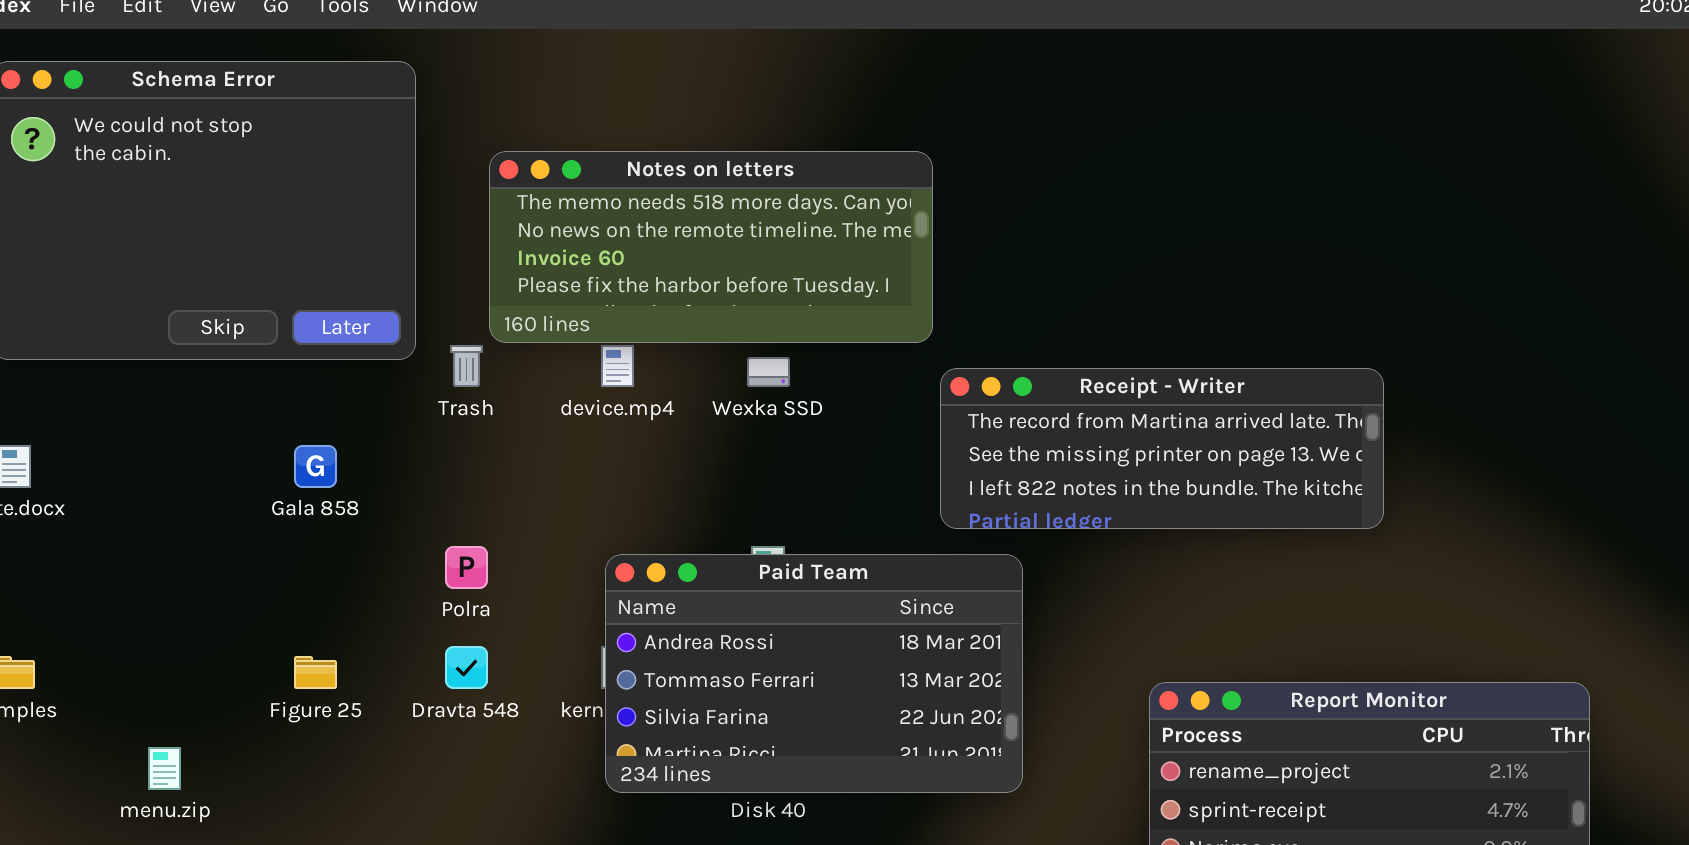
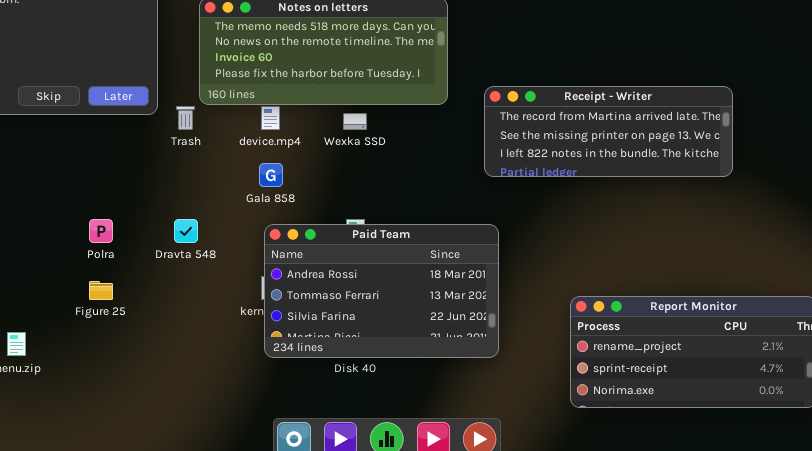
Receipt - Writer: [940,368,1384,529] -> [484,86,733,177], moved
Gala 858: [294,445,337,488] -> [259,163,283,187], moved
Polra: [445,546,488,589] -> [89,219,113,243], moved
Dravta 548: [445,646,488,689] -> [174,219,198,243], moved

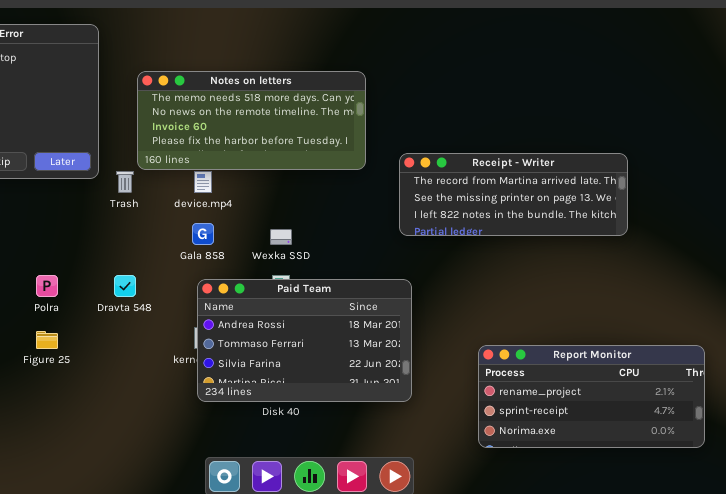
Wexka SSD: [343,113,367,130] -> [270,229,292,245], moved

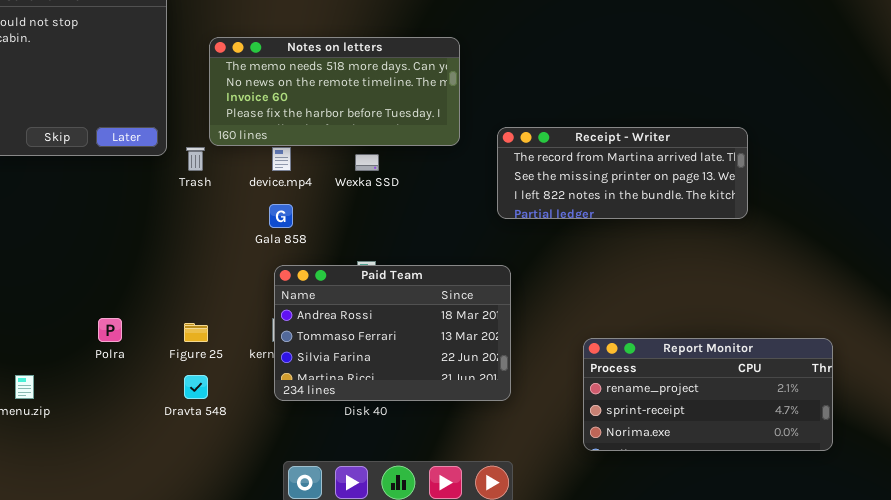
Wexka SSD: [270,229,292,245] -> [355,154,379,171], moved
Polra: [36,275,58,297] -> [98,318,122,342], moved
Dravta 548: [114,275,136,297] -> [184,375,208,399], moved
Figure 25: [36,331,58,349] -> [184,323,208,342], moved

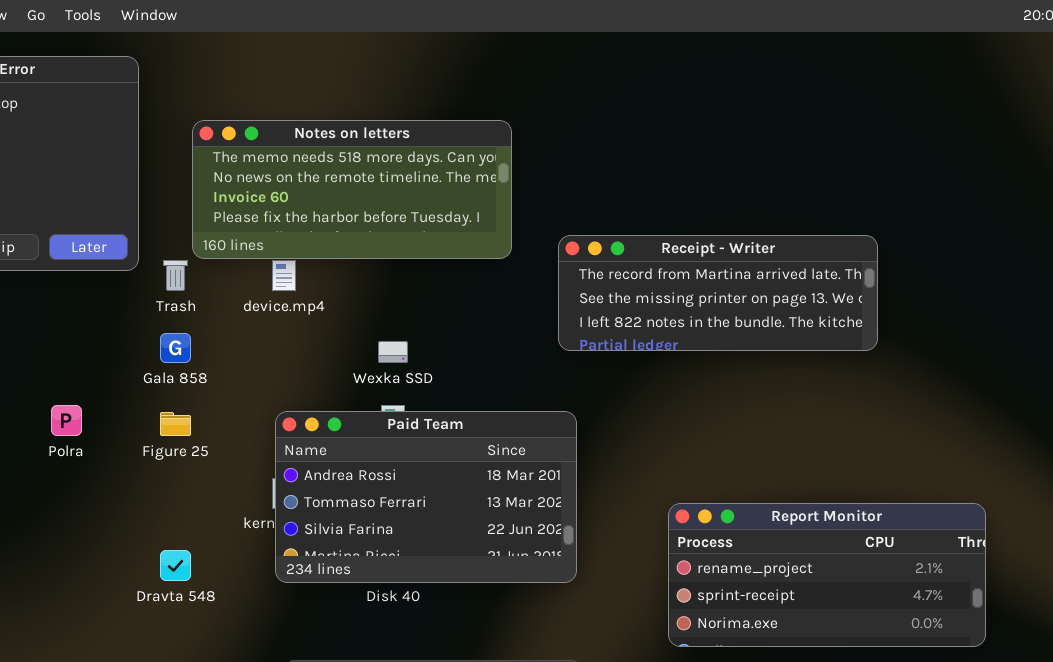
Wexka SSD: [355,154,379,171] -> [378,341,408,363], moved
Gala 858: [269,204,293,228] -> [160,333,191,363], moved
Polra: [98,318,122,342] -> [51,405,82,436], moved
Figure 25: [184,323,208,342] -> [160,412,191,436], moved

